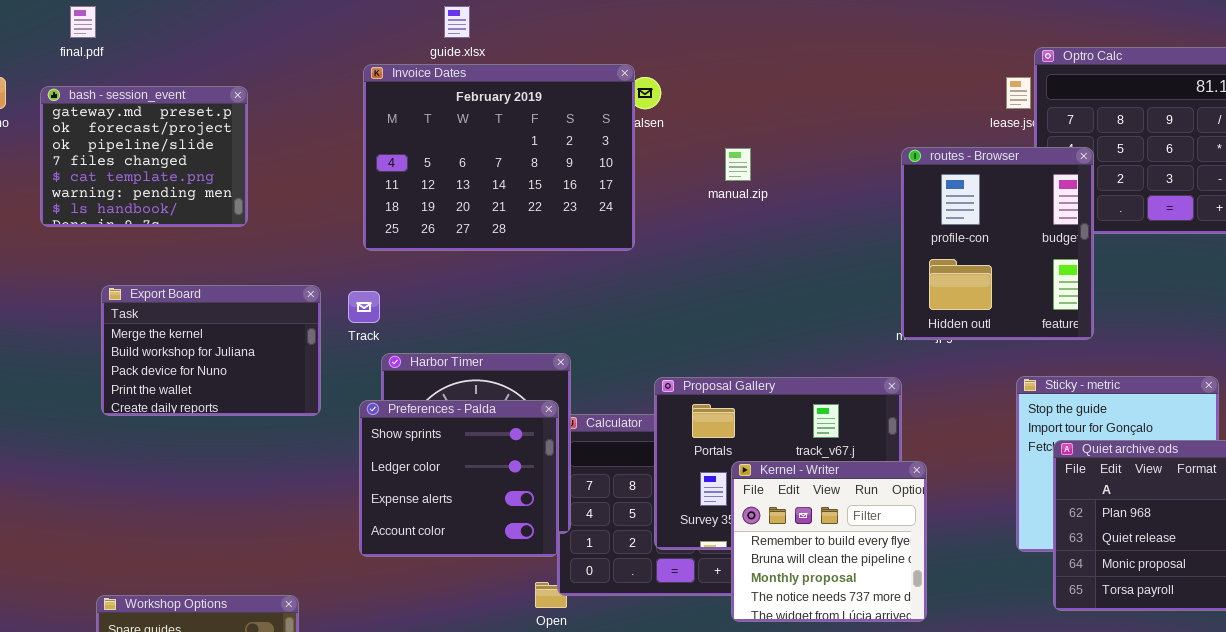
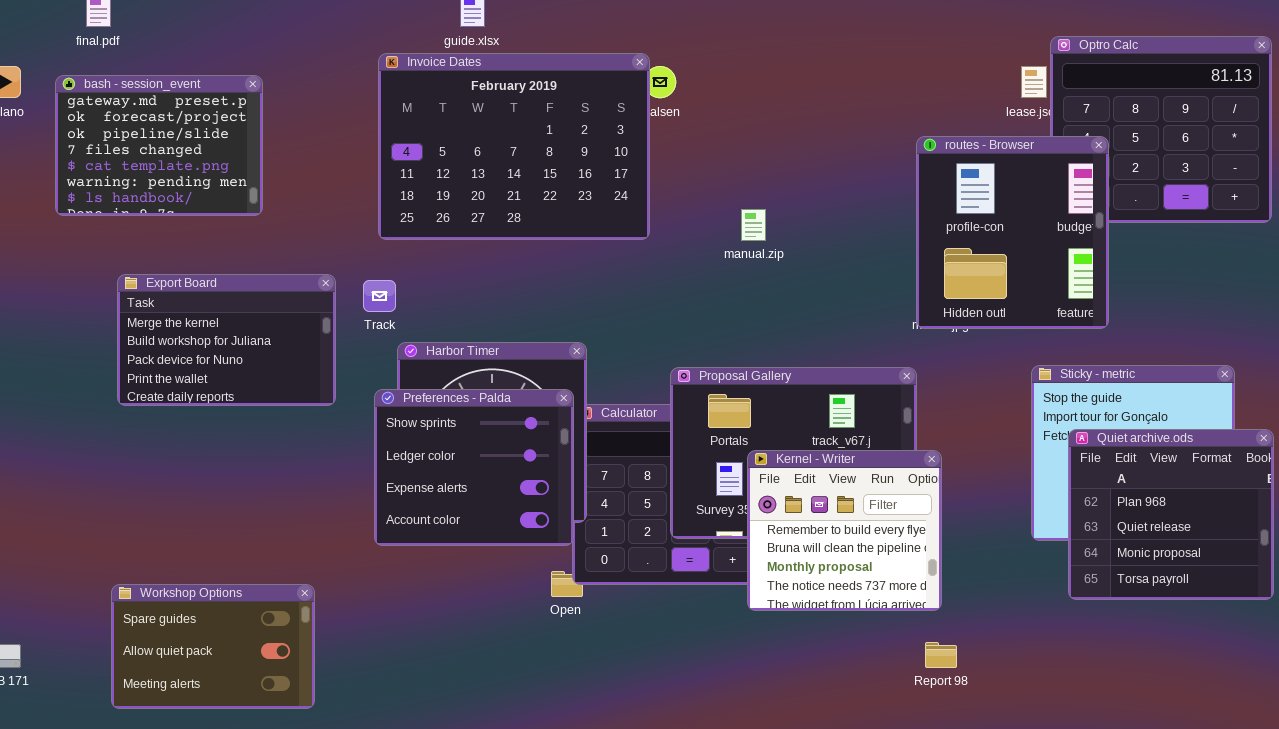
manual.zip: [725,148,751,181] -> [741,209,766,241], moved

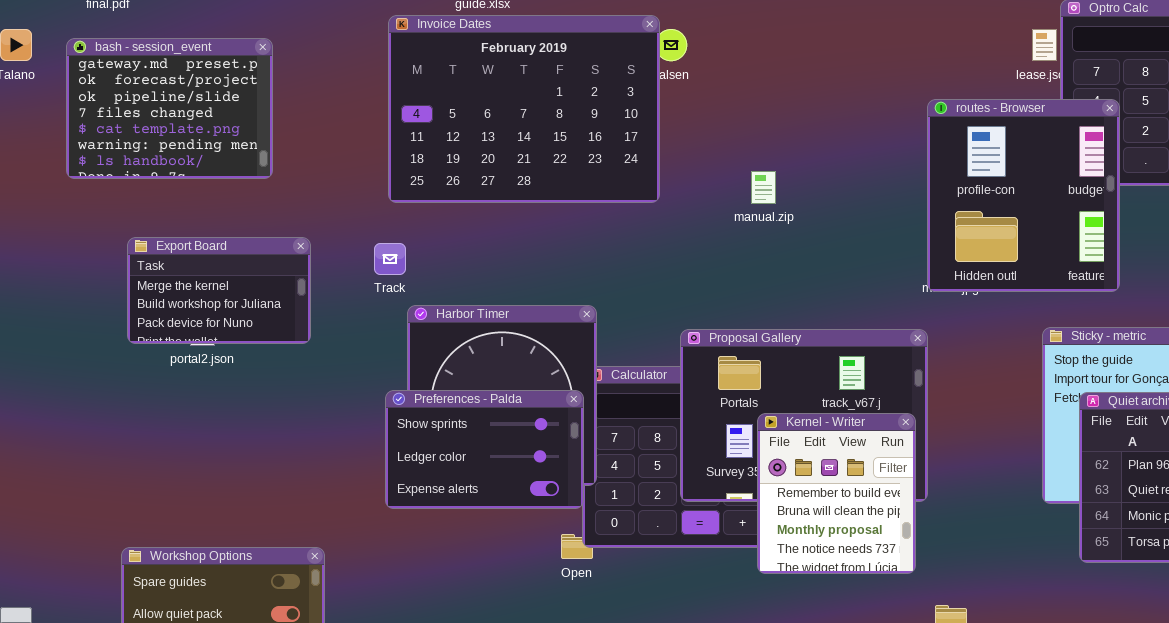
Export Board: [117,274,336,406] -> [127,237,311,344], resized
Preferences - Palda: [374,389,574,546] -> [385,390,584,509], resized
Kernel - Writer: [747,450,942,611] -> [757,413,916,574], resized

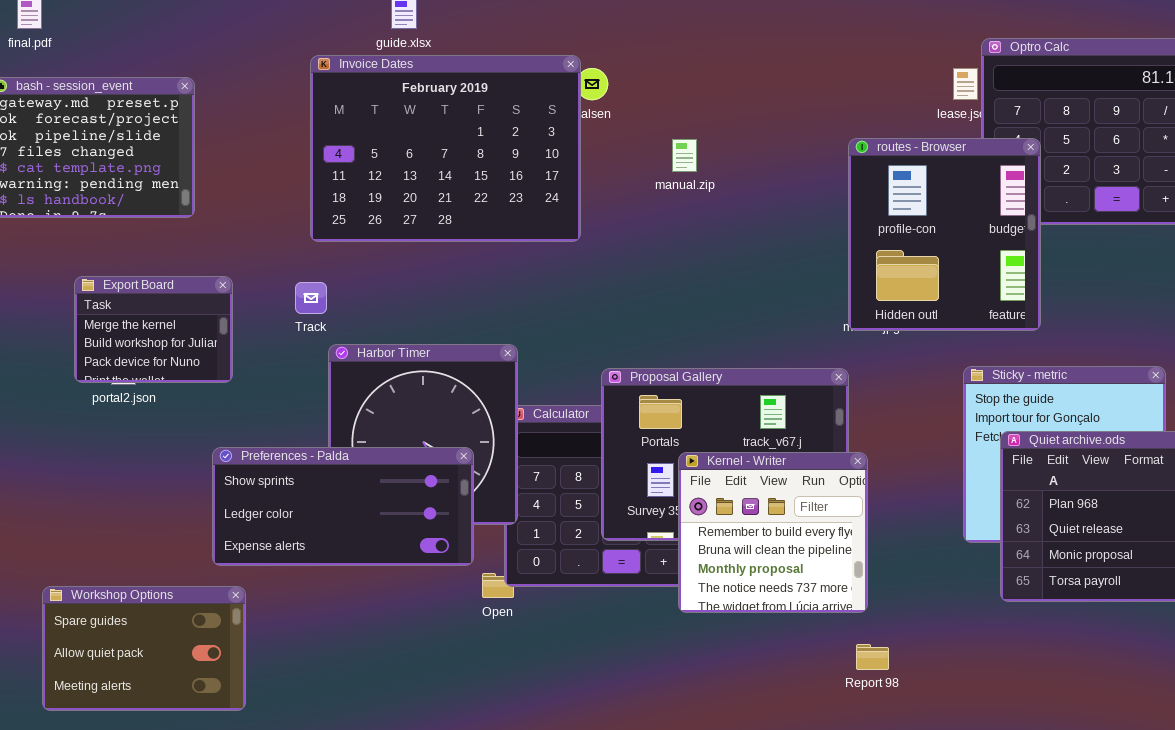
manual.zip: [751,171,776,204] -> [672,139,697,172], moved
Export Board: [127,237,311,344] -> [74,276,233,383], resized
Preferences - Palda: [385,390,584,509] -> [212,447,474,566], moved, resized
Kernel - Writer: [757,413,916,574] -> [678,452,868,613], resized

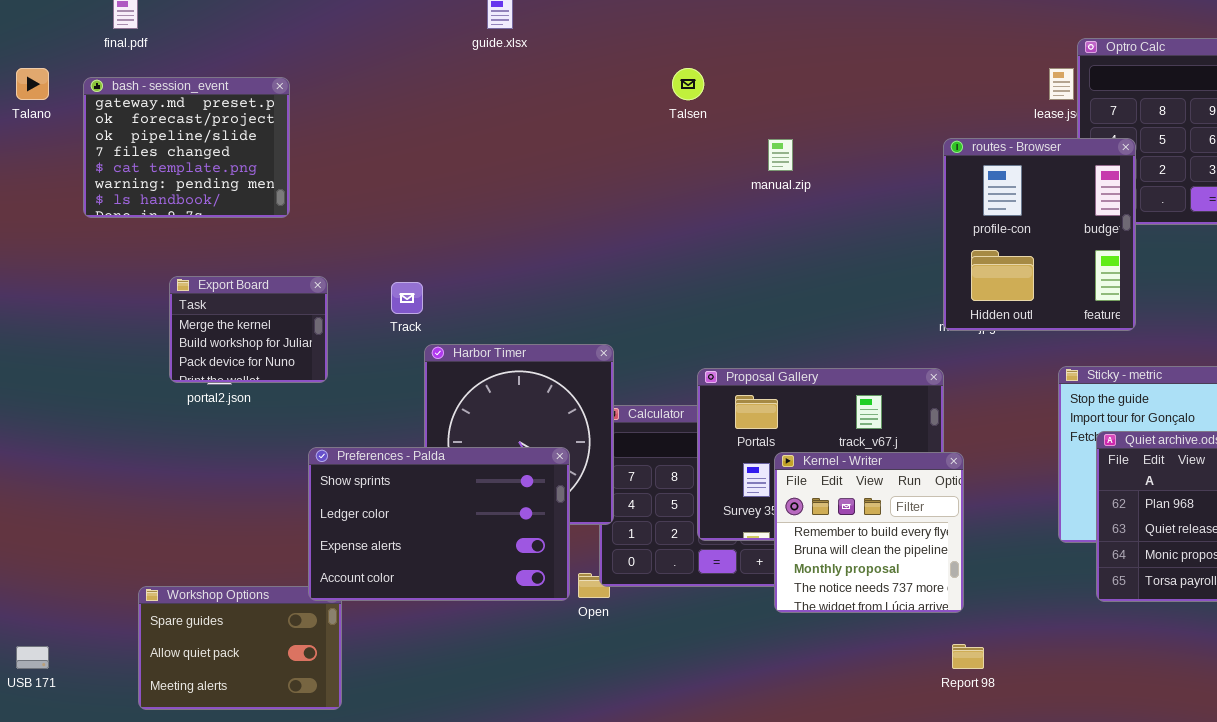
Invoice Dates: [310,55,581,242] -> none, closed
Preferences - Palda: [212,447,474,566] -> [308,447,570,601], resized

